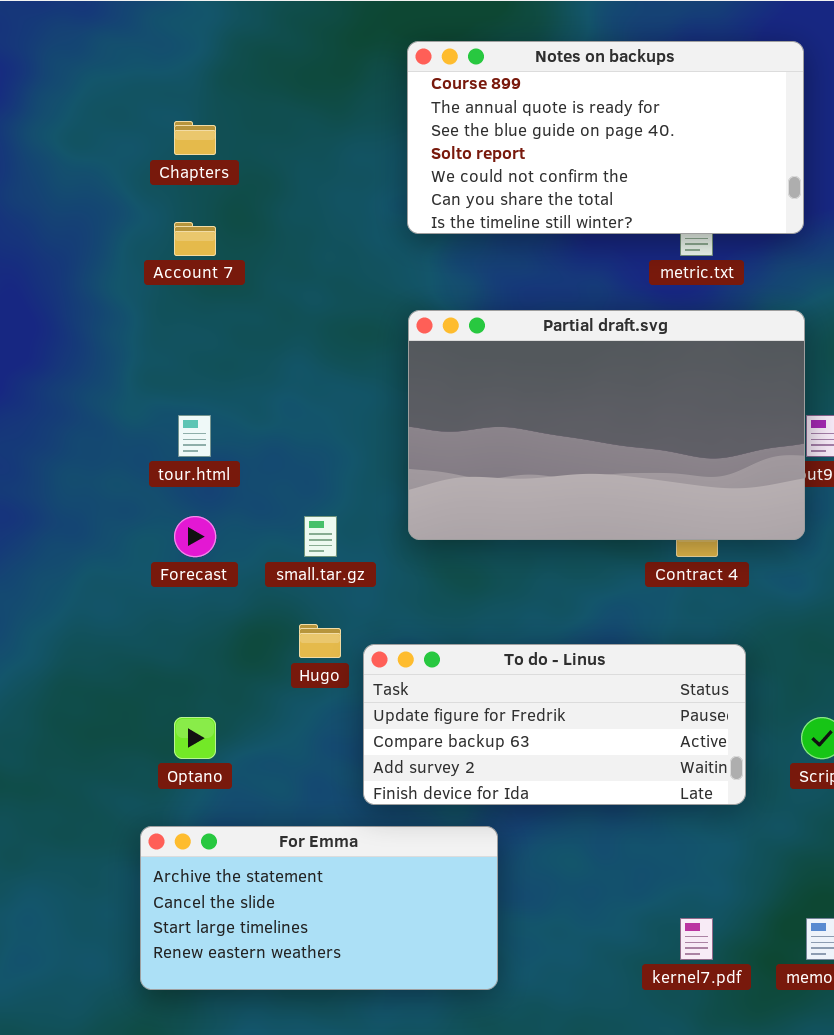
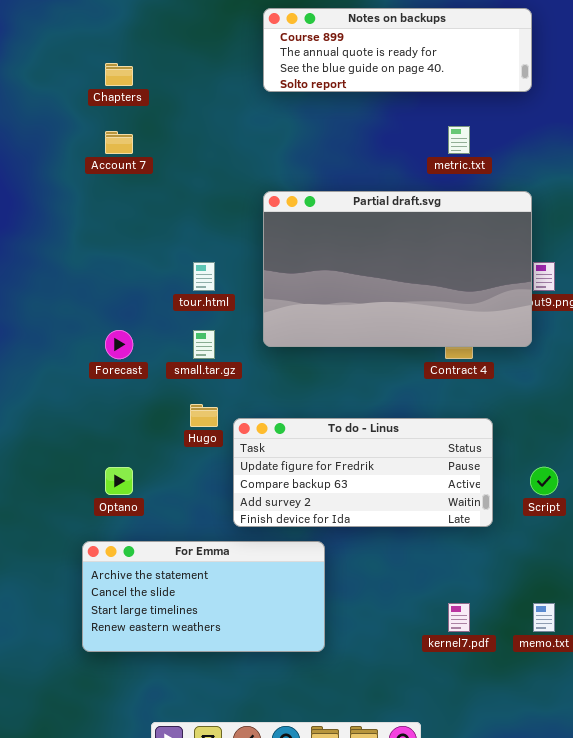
Notes on backups: [407,41,804,234] -> [263,8,532,92], resized
tour.html: [178,415,211,457] -> [193,262,215,291], moved

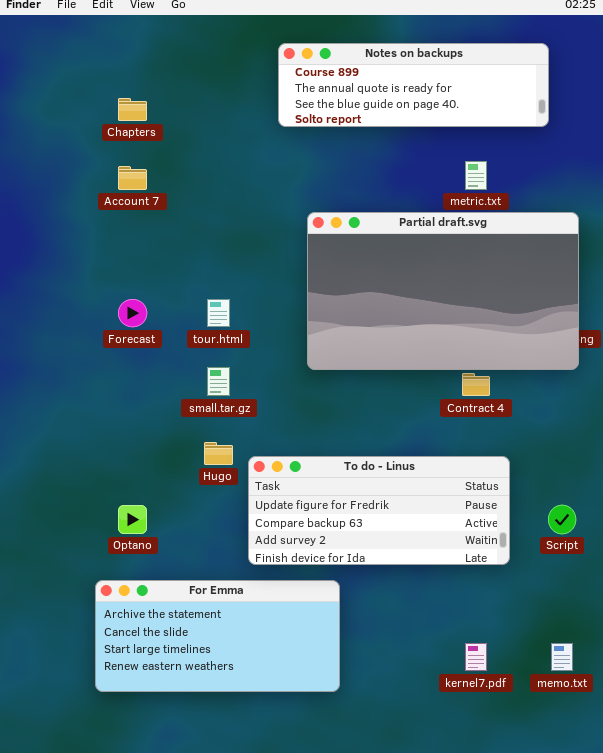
Partial draft.svg: [263,191,532,347] -> [307,212,579,370], moved
Forecast: [105,330,133,359] -> [118,299,147,327], moved

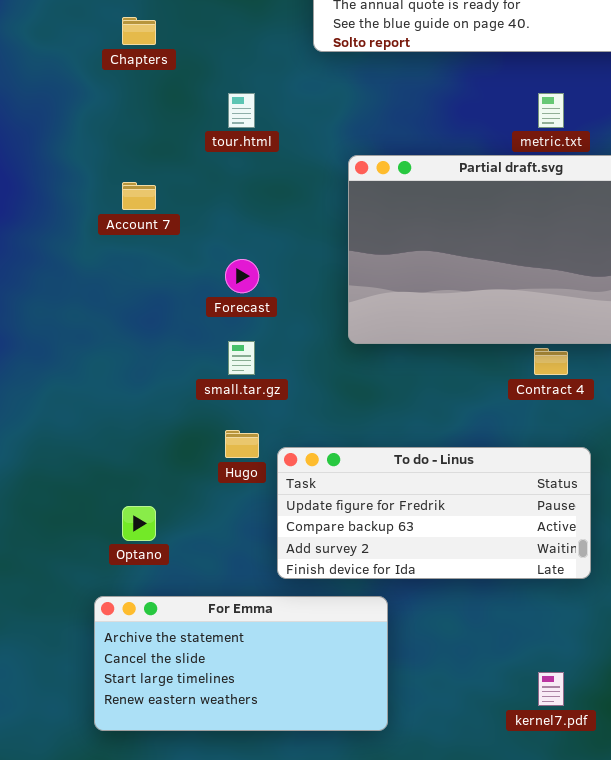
Account 7: [118,166,147,190] -> [122,182,156,210], moved
Forecast: [118,299,147,327] -> [225,259,259,293], moved
tour.html: [207,299,230,327] -> [228,93,255,128], moved

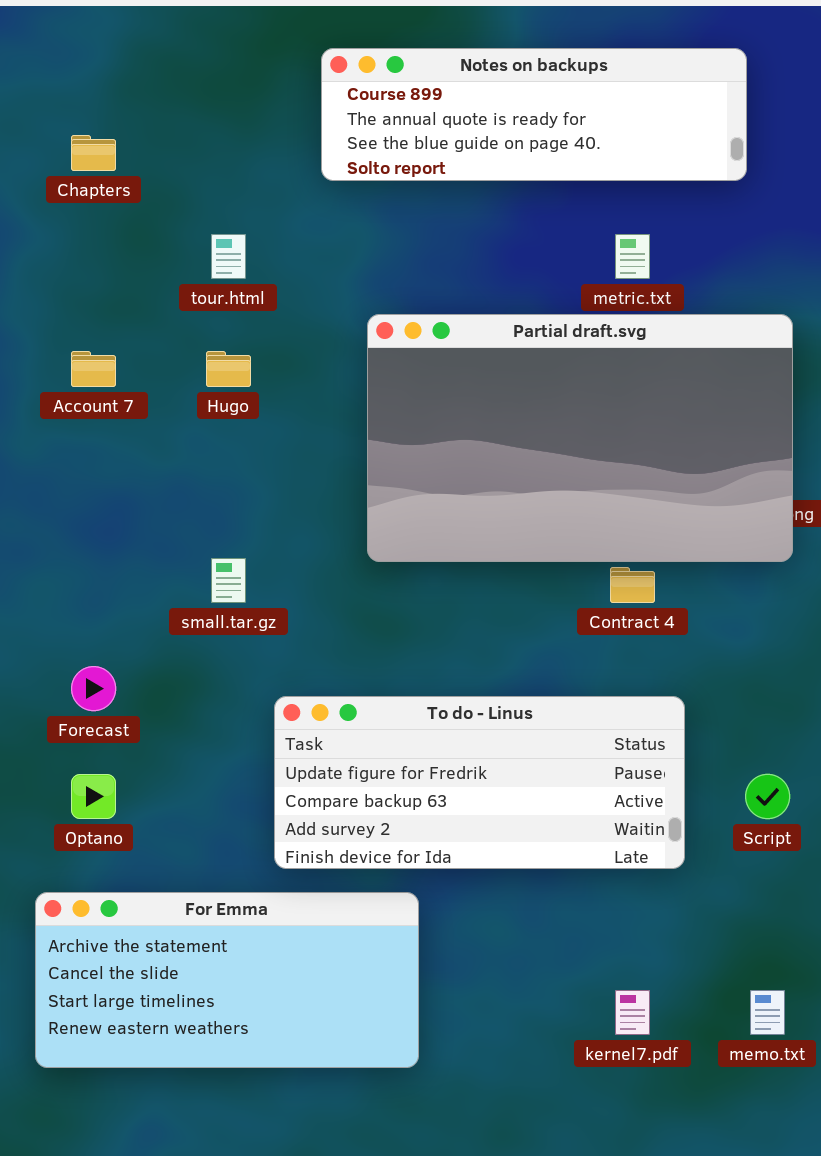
Forecast: [225,259,259,293] -> [71,666,116,711], moved
Hugo: [225,430,259,458] -> [206,351,251,387], moved

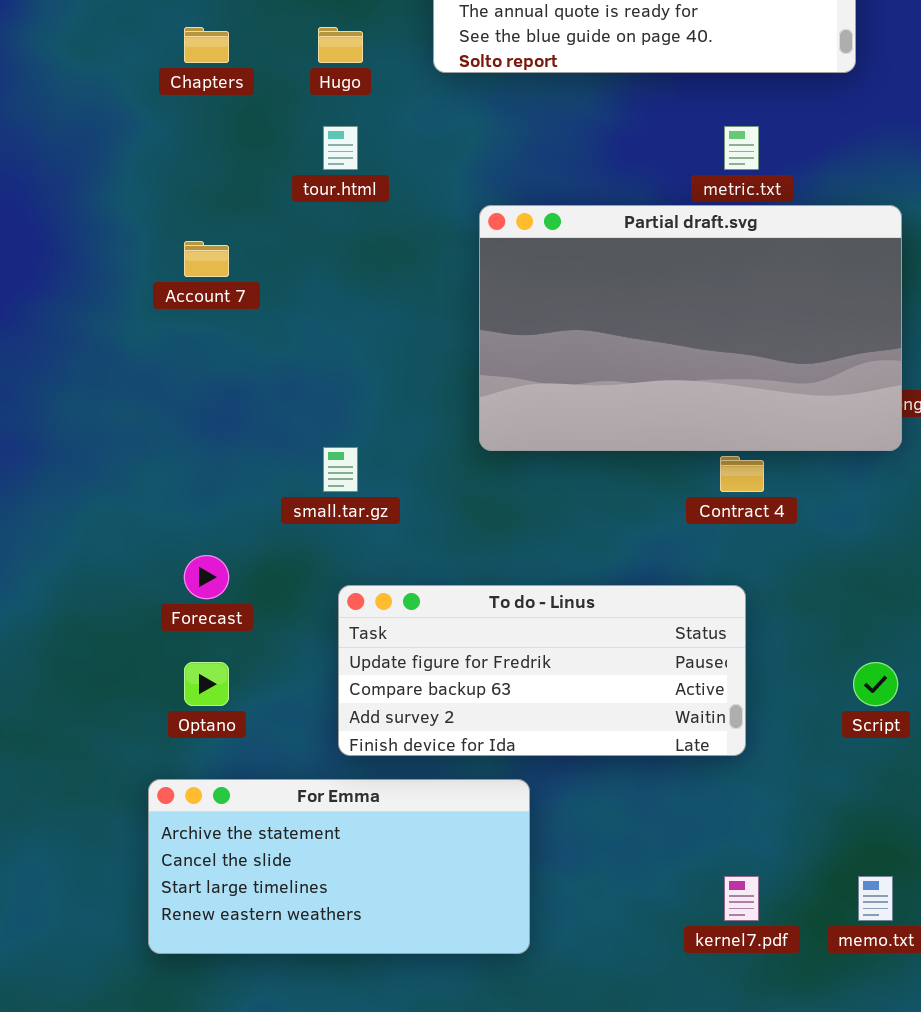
Hugo: [206,351,251,387] -> [318,27,363,63], moved
To do - Linus: [274,696,685,869] -> [338,585,746,756], moved

